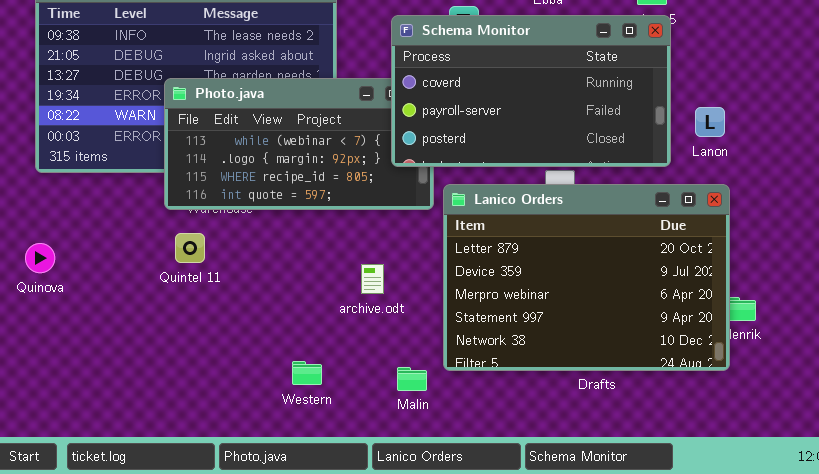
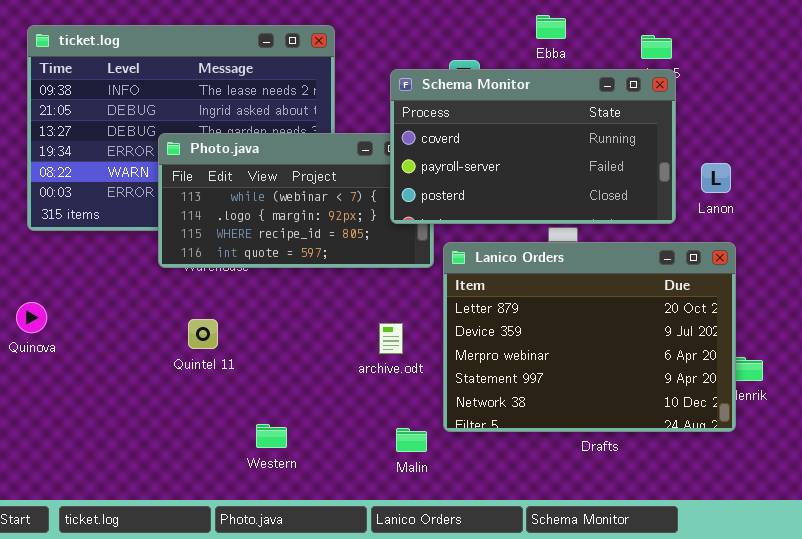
Quintel 11: [175,233,205,263] -> [188,319,218,349], moved
archive.odt: [361,264,384,294] -> [379,323,403,354], moved
Western: [292,361,322,385] -> [256,424,287,448], moved

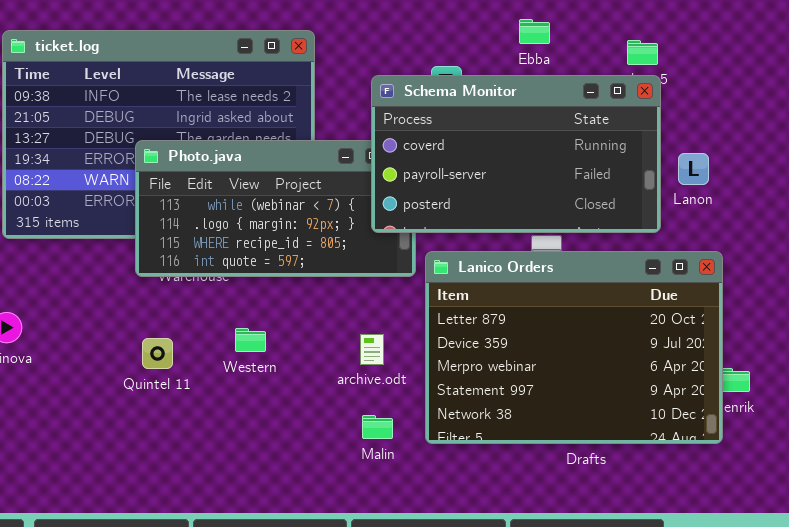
Lanon: [701,163,731,193] -> [678,153,709,185], moved
Quintel 11: [188,319,218,349] -> [142,338,173,369], moved
Western: [256,424,287,448] -> [235,328,266,352], moved
Malin: [396,428,427,452] -> [362,415,393,439], moved

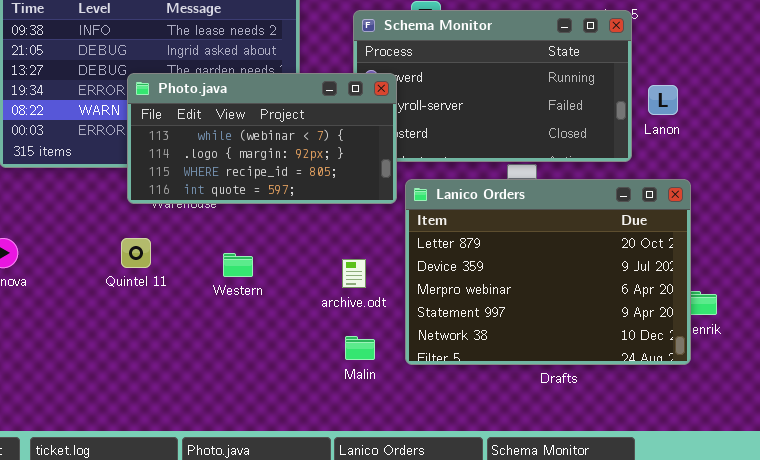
Photo.java: [135,140,416,277] -> [127,73,397,204], raised
Quintel 11: [142,338,173,369] -> [121,238,151,268], moved

